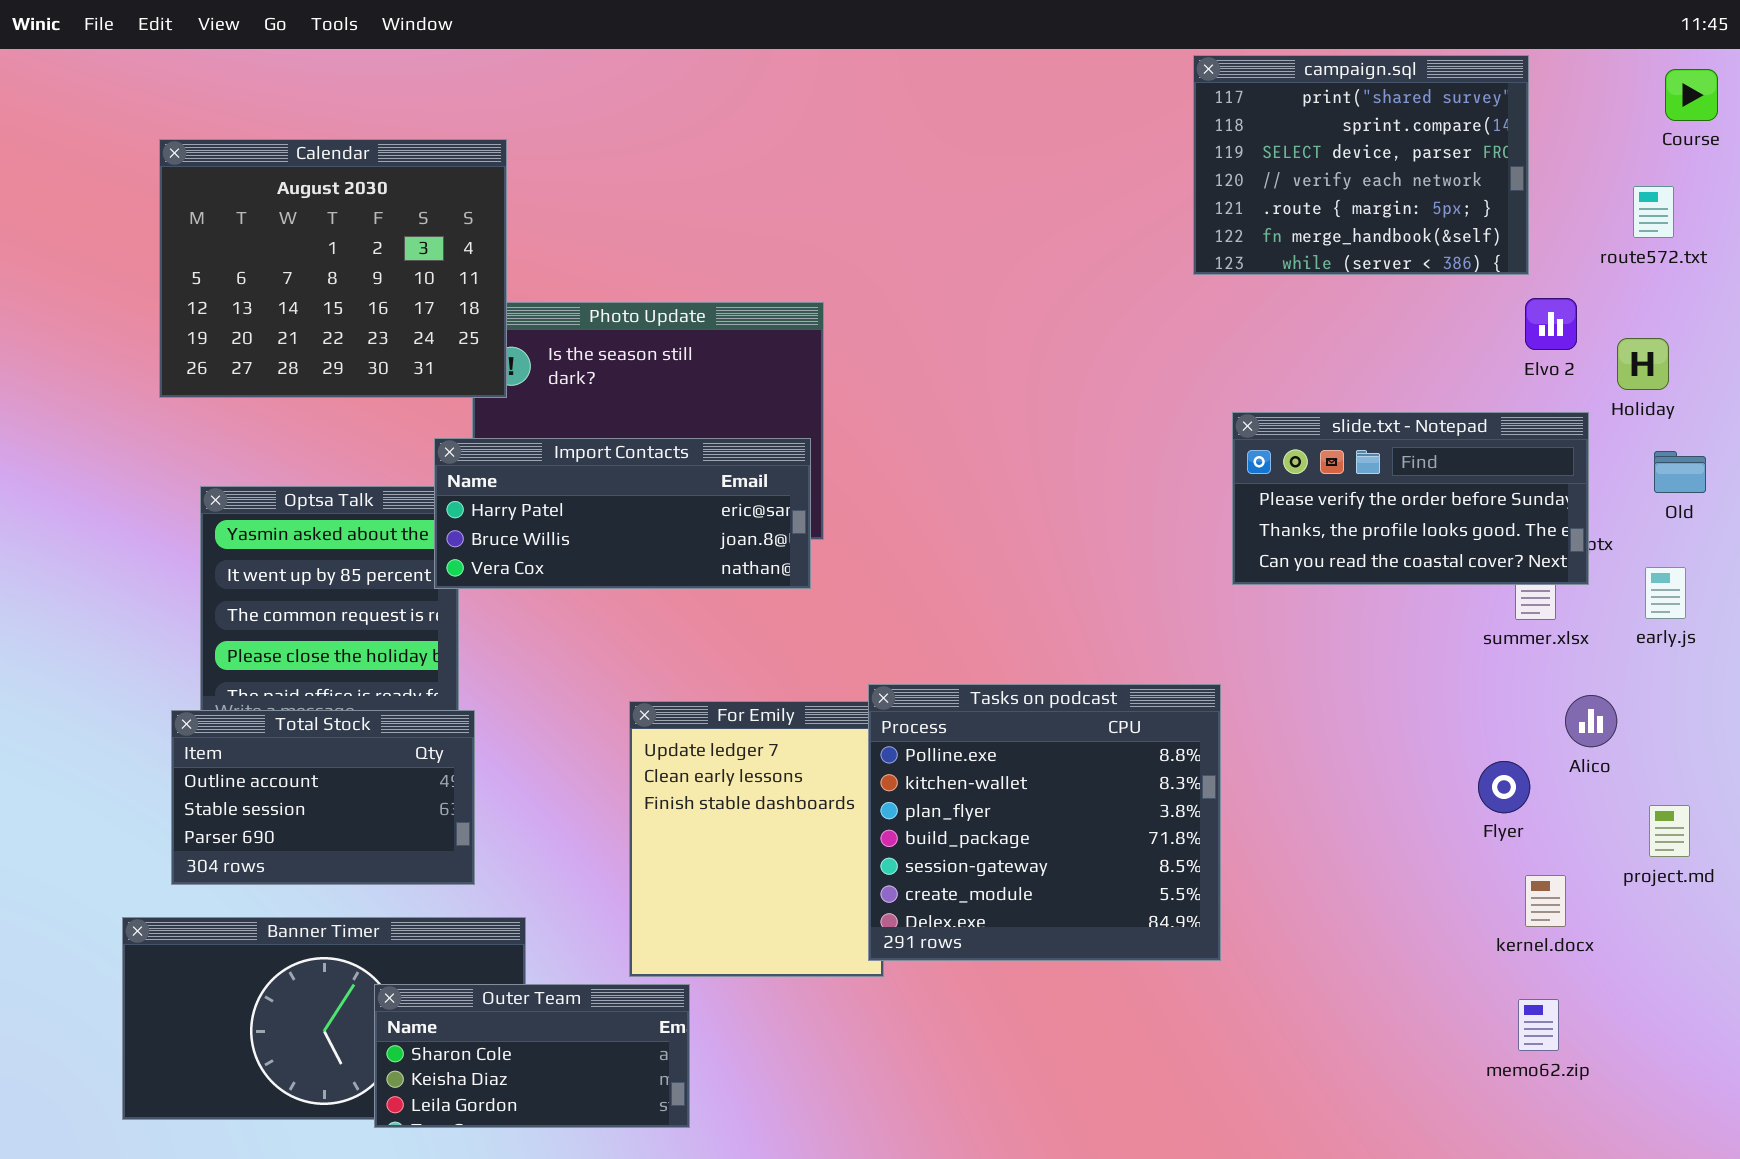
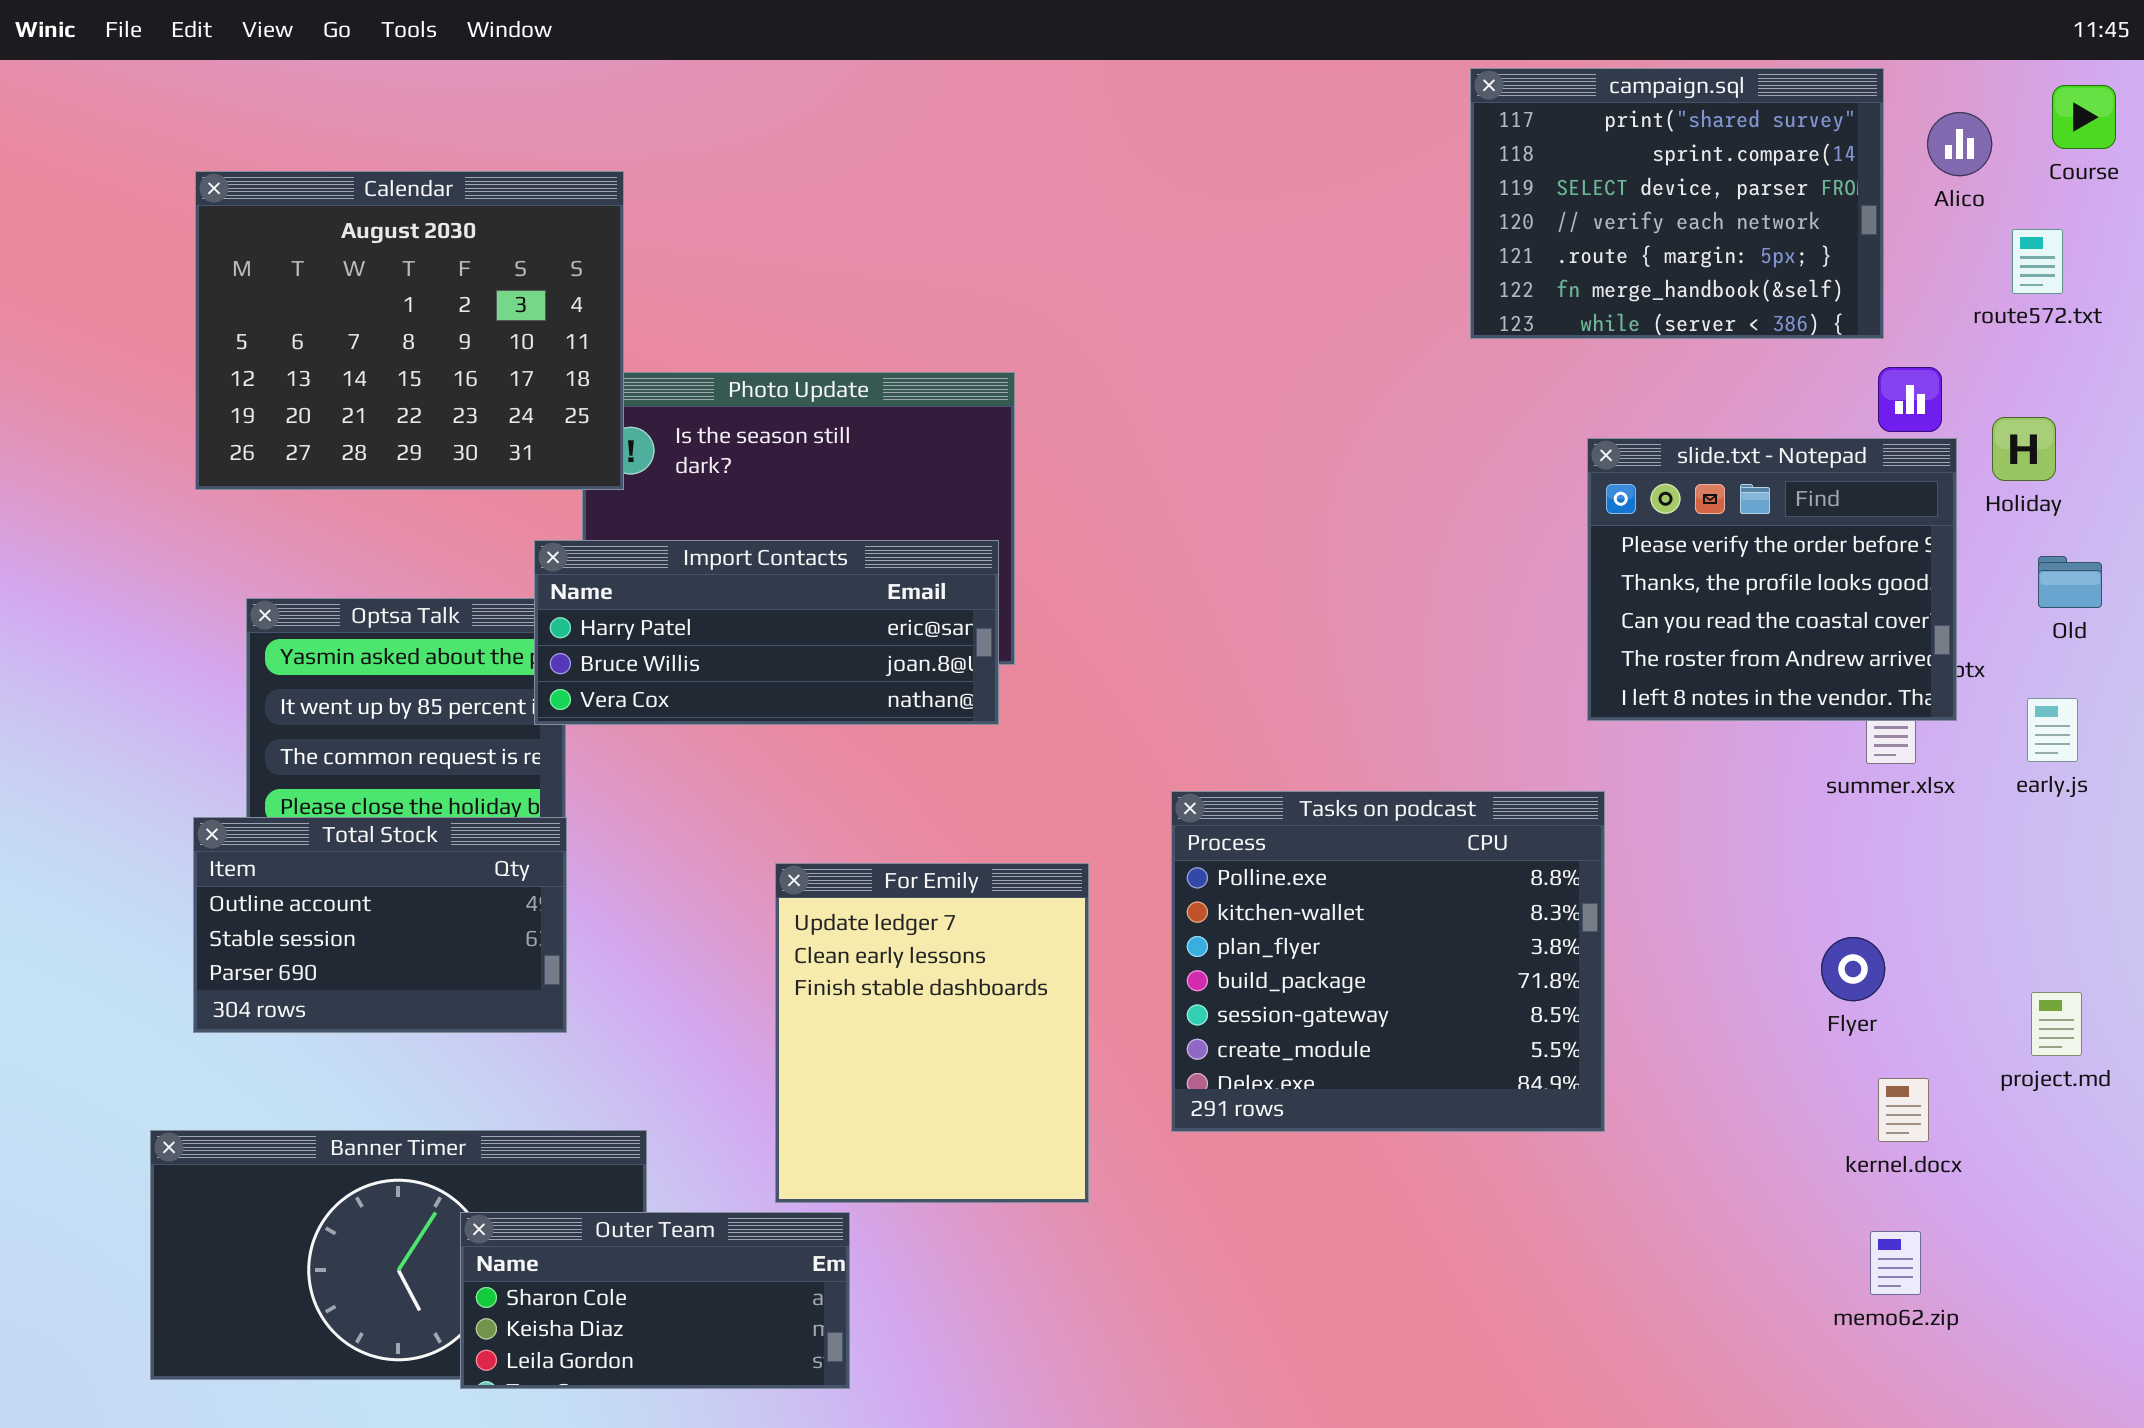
slide.txt - Notepad: [1232,412,1589,585] -> [1587,438,1957,721], resized
Tasks on podcast: [868,684,1221,961] -> [1171,791,1605,1132], moved
Alico: [1565,695,1617,747] -> [1927,112,1992,176], moved
Total Stock: [171,710,475,885] -> [193,817,567,1033], moved

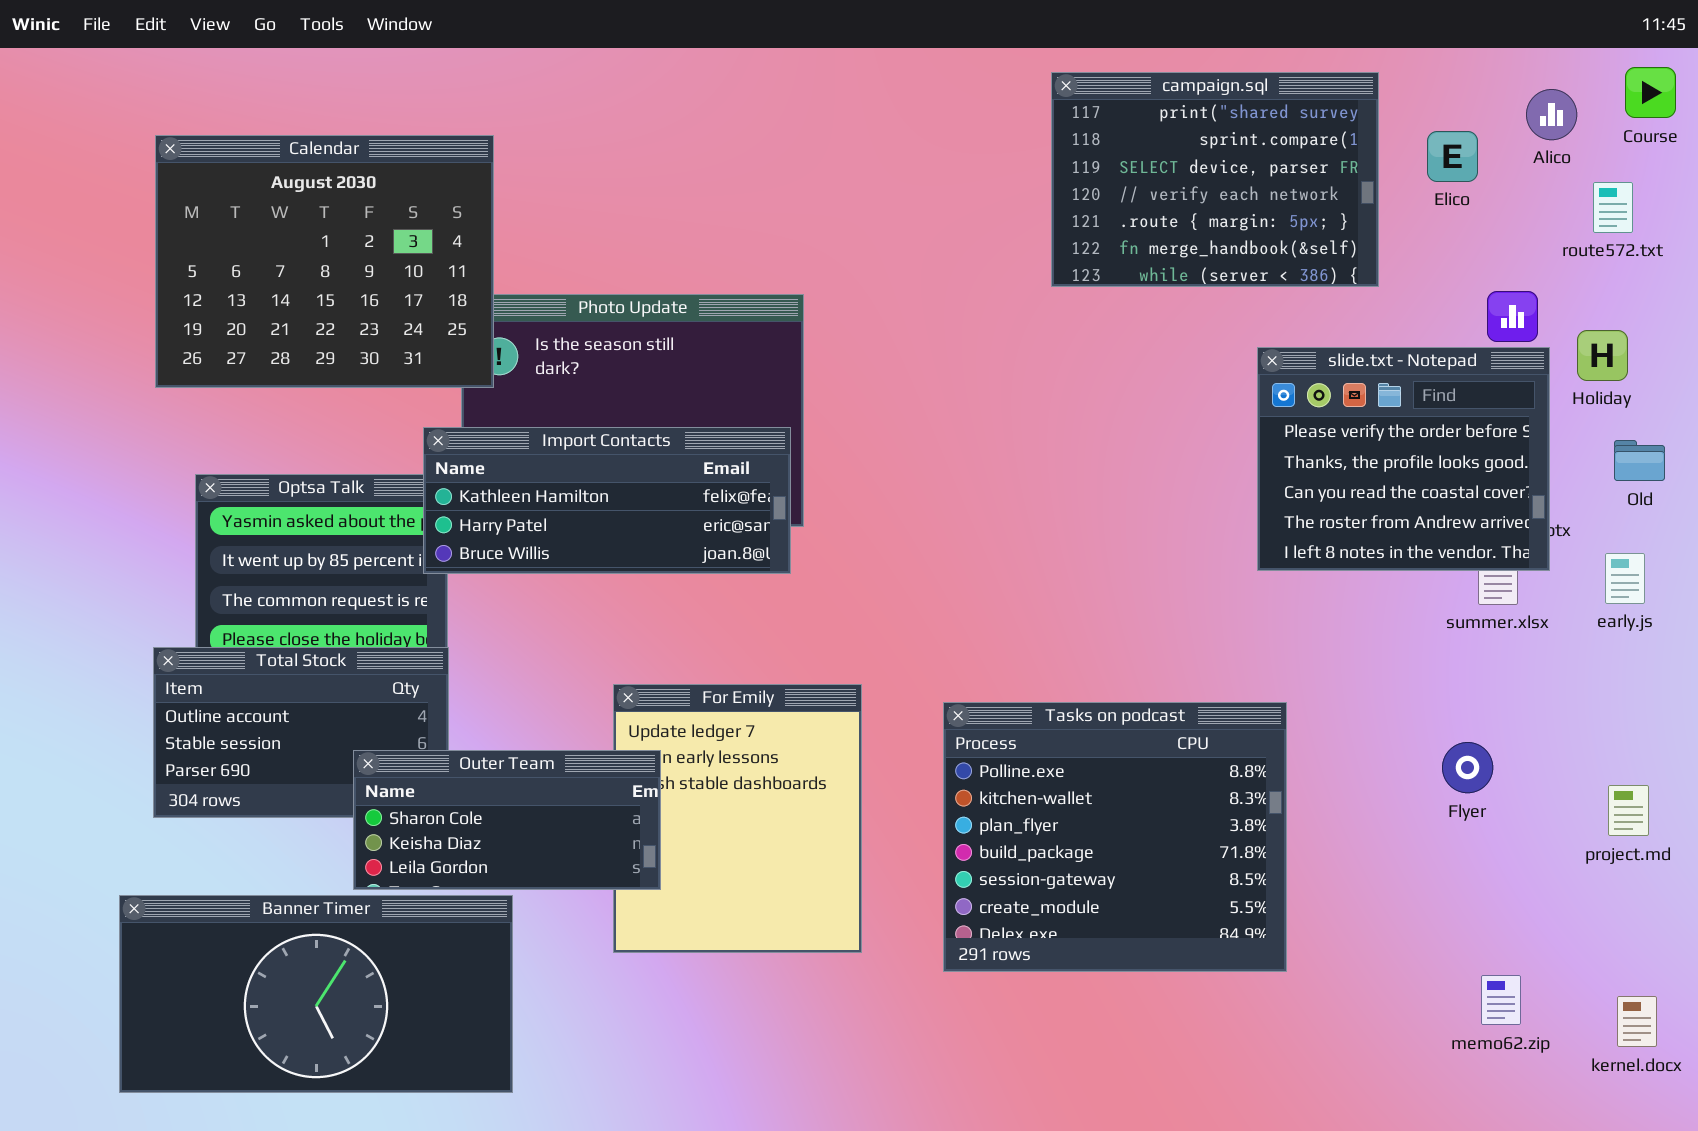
campaign.sql: [1470,68,1884,339] -> [1051,72,1379,287], moved
Import Contacts: [534,540,999,725] -> [423,427,791,574], scrolled up 1 row
Tasks on podcast: [1171,791,1605,1132] -> [943,702,1287,972], moved
kernel.docx: [1878,1078,1929,1142] -> [1617,996,1657,1047], moved
Outer Team: [460,1212,850,1389] -> [353,750,661,890], moved

